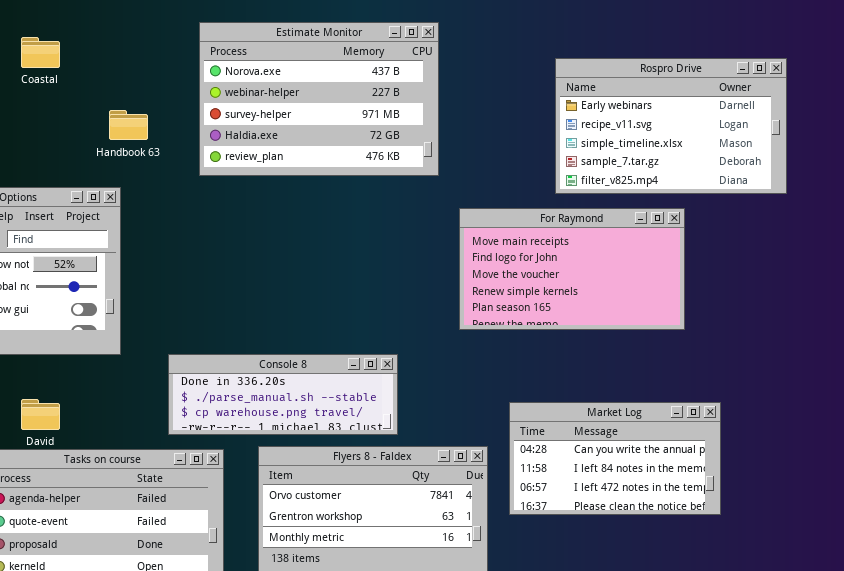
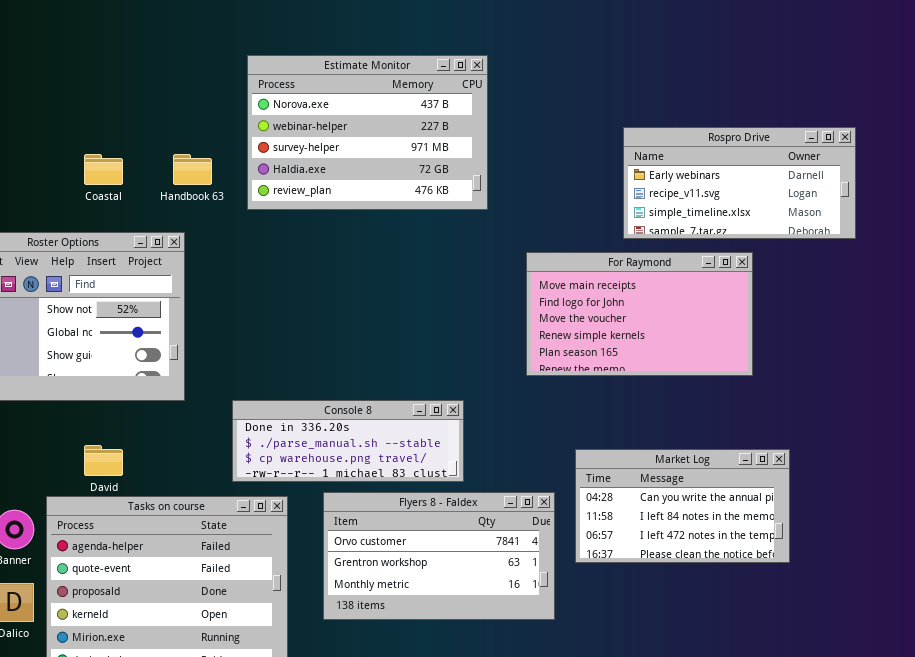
Estimate Monitor: [199,22,439,176] -> [247,55,488,210], moved
Coastal: [21,37,60,68] -> [84,154,123,185], moved
Rospro Drive: [555,58,787,194] -> [623,127,856,239], resized

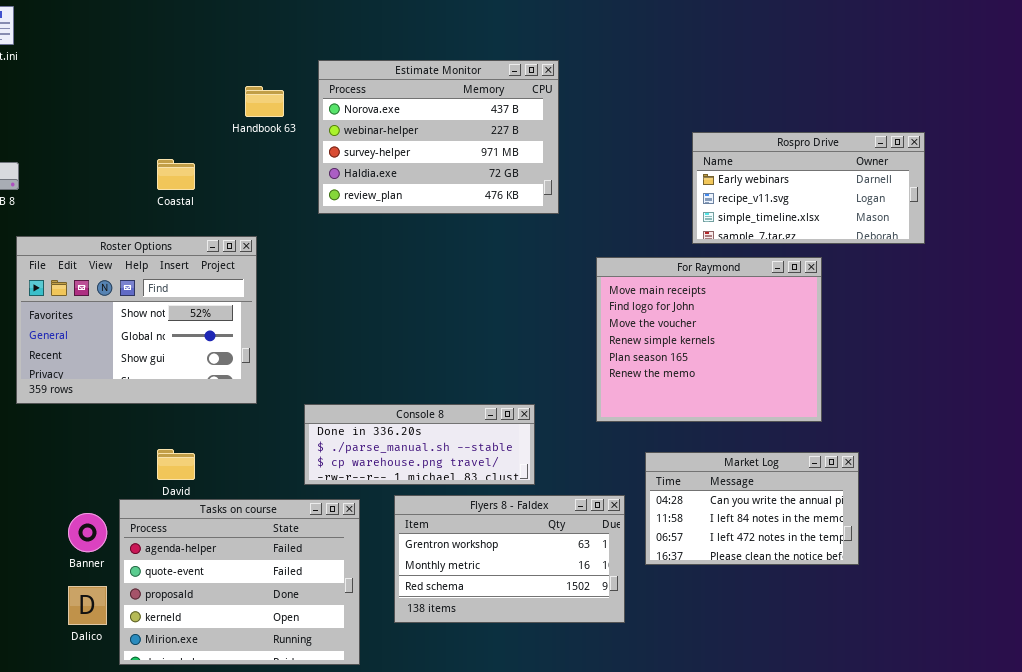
Handbook 63: [173,154,212,185] -> [245,86,284,117], moved
For Raymond: [526,252,753,376] -> [596,257,822,422], resized
Flyers 8 - Faldex: [323,492,555,620] -> [394,495,625,623], scrolled down 1 row

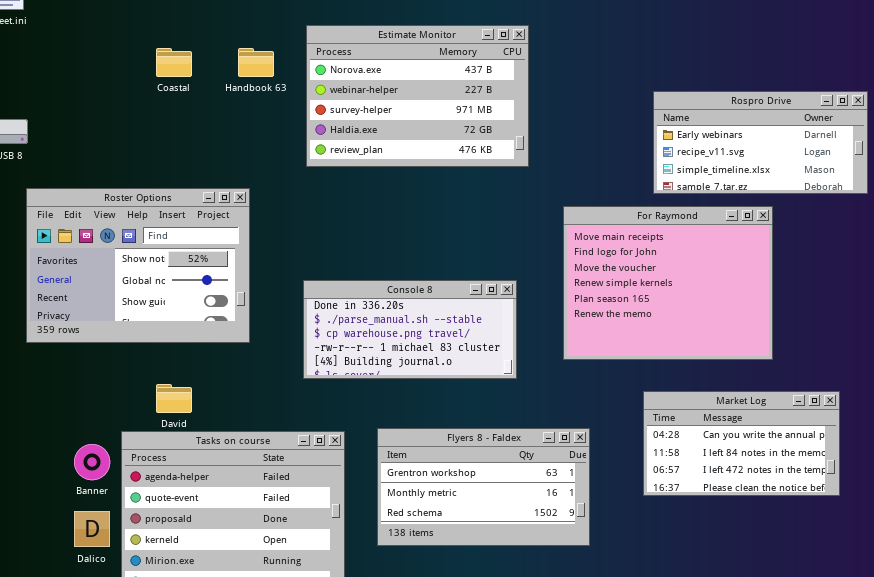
Coastal: [157,159,195,190] -> [156,48,192,77], moved
Console 8: [304,404,535,485] -> [303,280,517,379], moved, resized
Market Log: [645,452,859,565] -> [643,391,840,496], moved

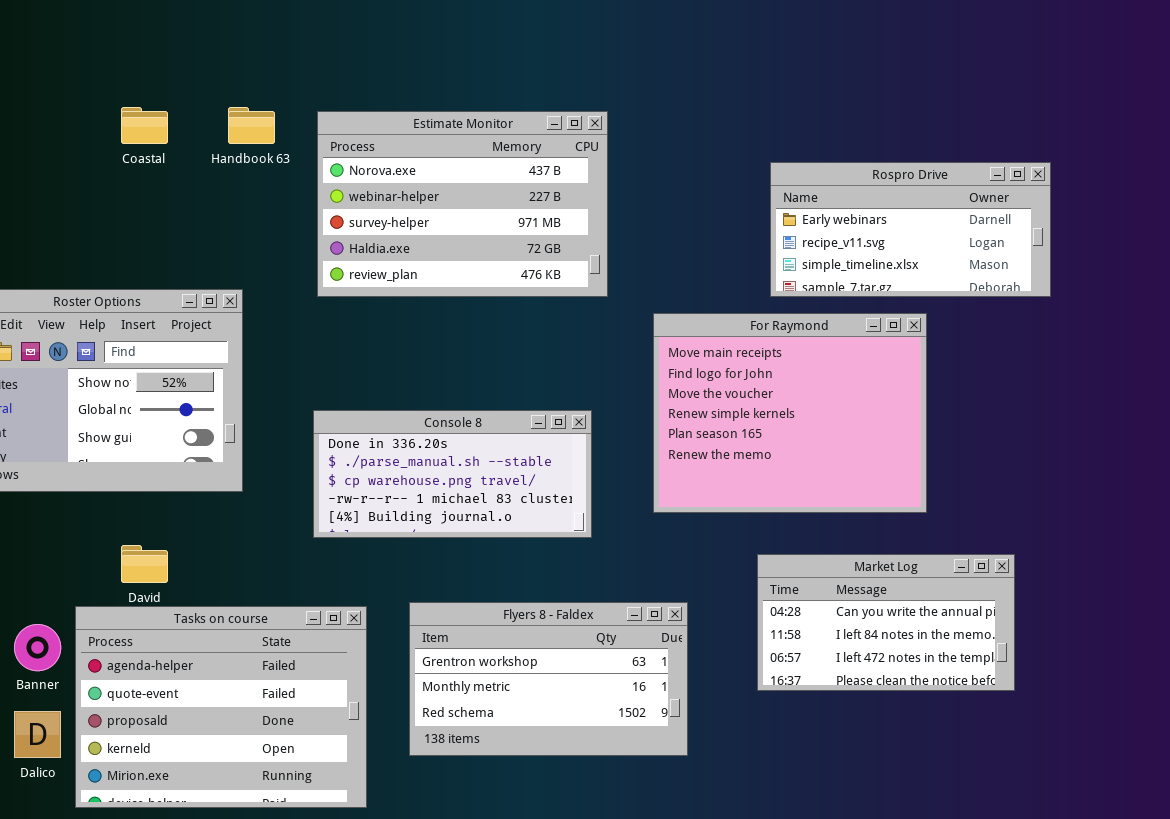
Estimate Monitor: [306,25,529,167] -> [317,111,608,297], moved

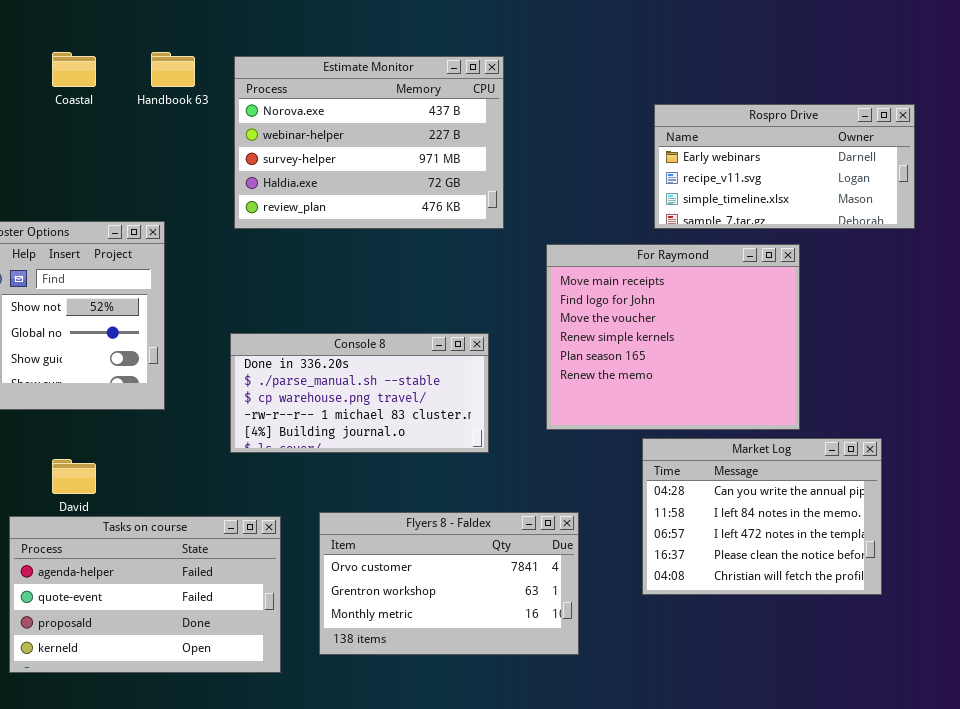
Market Log: [757,554,1015,691] -> [642,438,882,595], resized
Flyers 8 - Faldex: [409,602,688,756] -> [319,512,579,655], scrolled up 1 row
Tasks on course: [75,606,367,808] -> [9,516,281,673], resized

